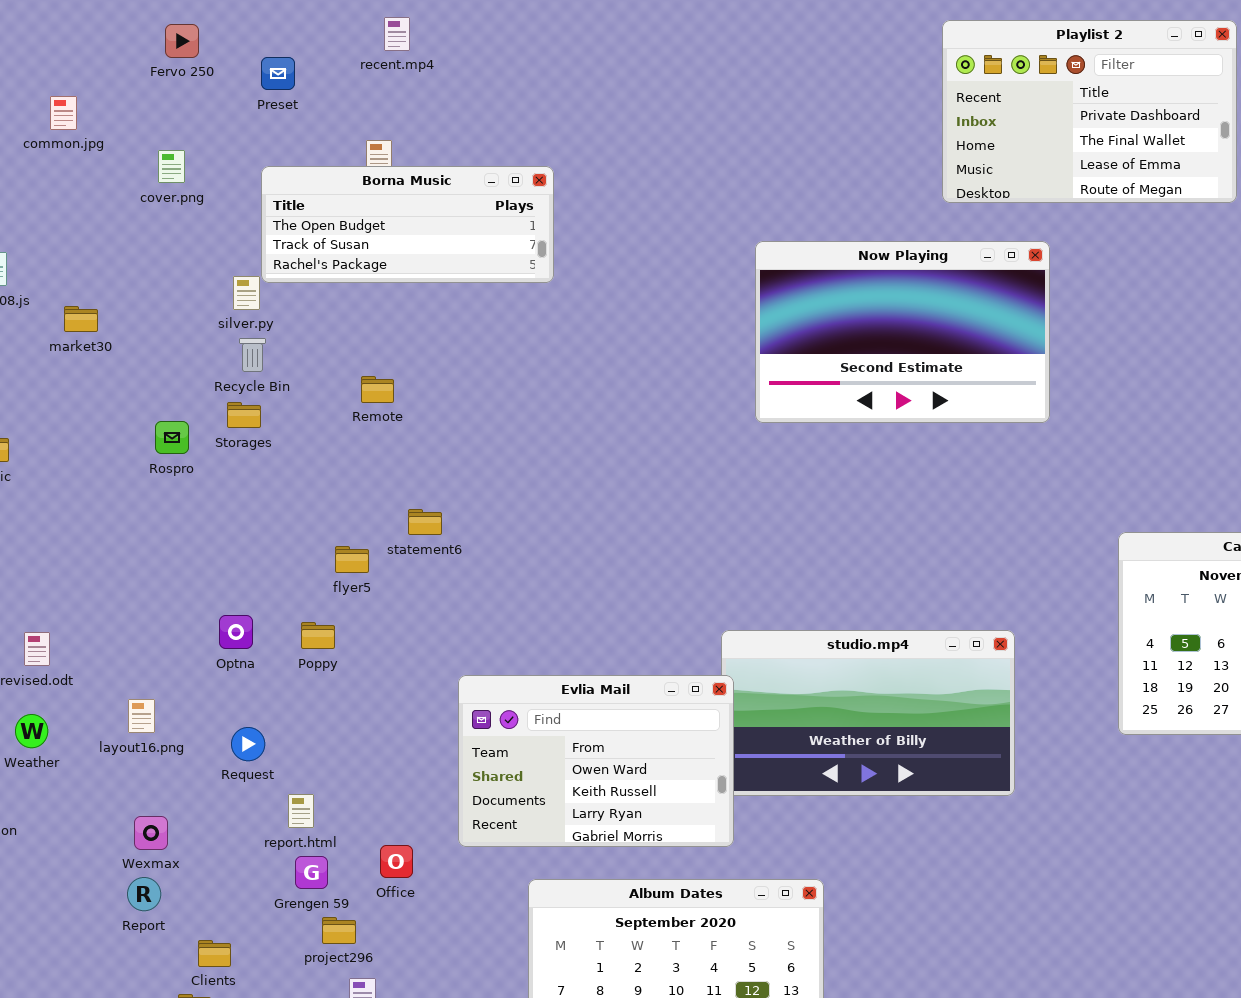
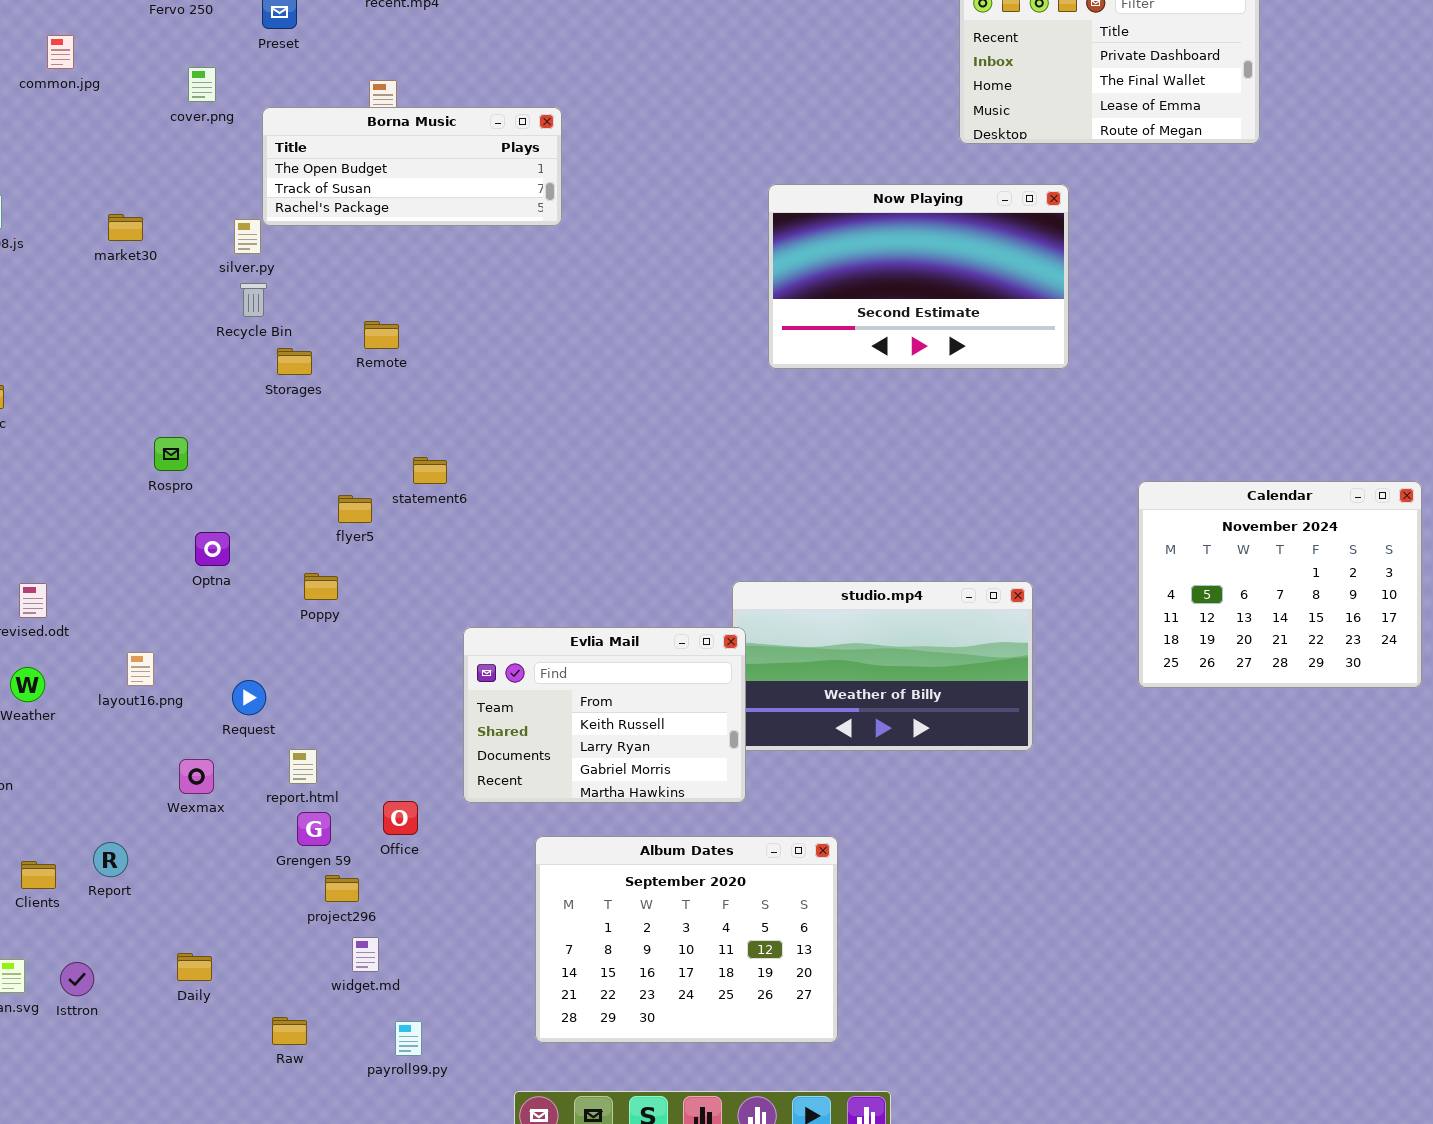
cover.png: [158,150,185,183] -> [188,67,216,102], moved
market30: [64,306,98,332] -> [108,214,143,241], moved
Storages: [227,402,261,428] -> [277,348,312,375], moved
Rospro: [155,421,189,454] -> [154,437,188,471], moved
Optna: [219,615,253,649] -> [195,532,230,566], moved
Evlia Mail: [458,675,734,847] -> [463,627,746,803], scrolled down 1 row
Wexmax: [134,816,168,850] -> [179,759,214,794], moved
Report: [127,877,161,911] -> [93,842,128,877], moved
Clients: [198,940,231,967] -> [21,861,56,889], moved

